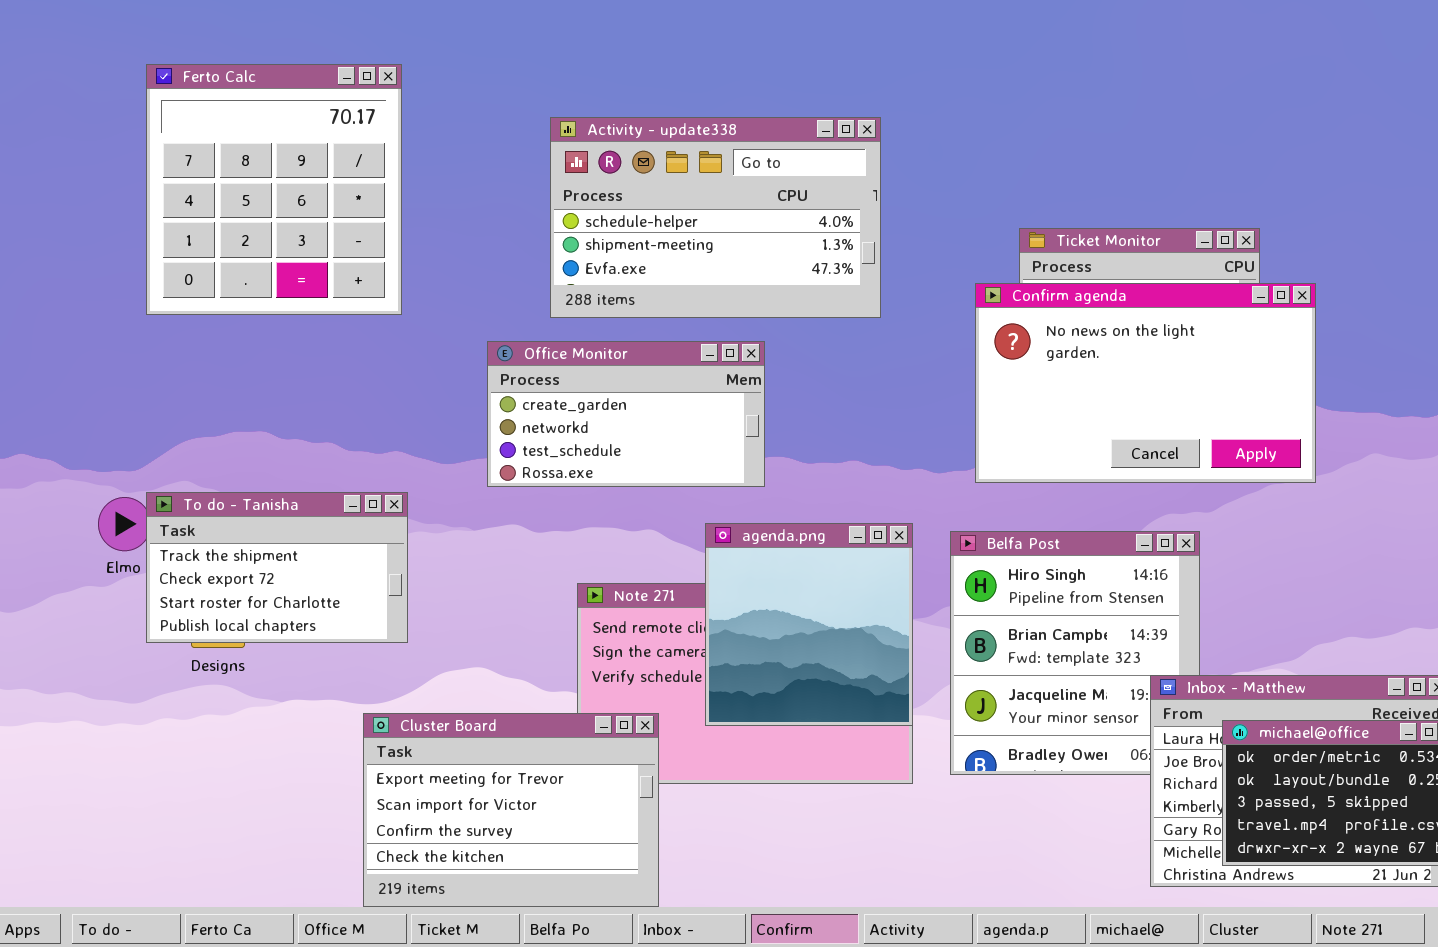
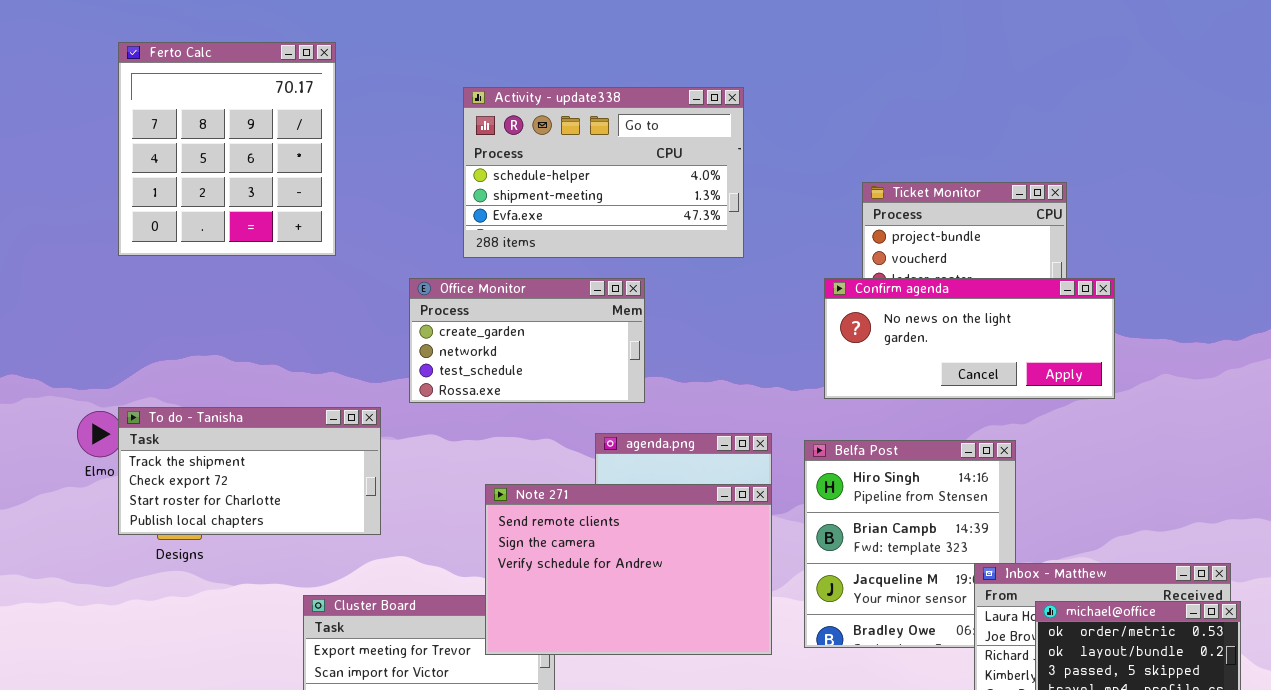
Confirm agenda: [975,283,1316,483] -> [824,278,1115,399], resized
To do - Tanisha: [146,492,408,643] -> [118,407,381,535], resized
Note 271: [577,583,913,784] -> [485,484,772,655], raised

